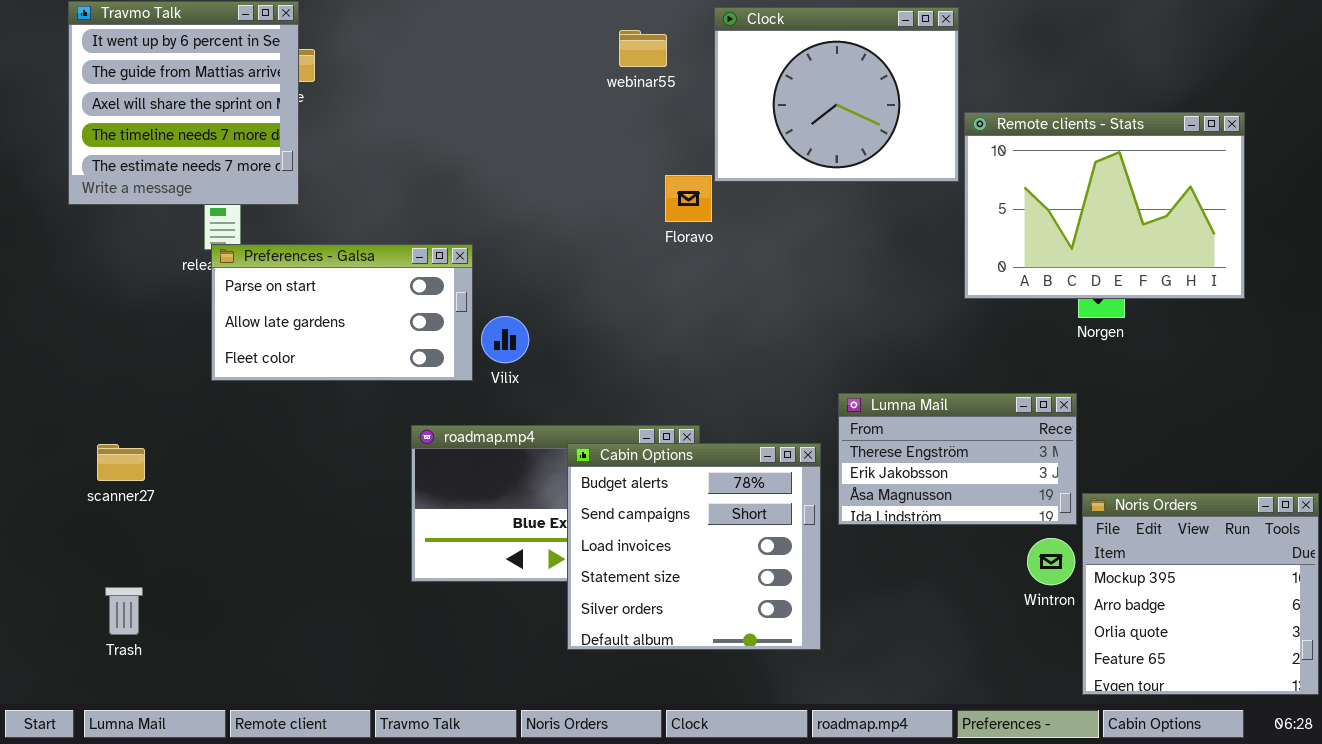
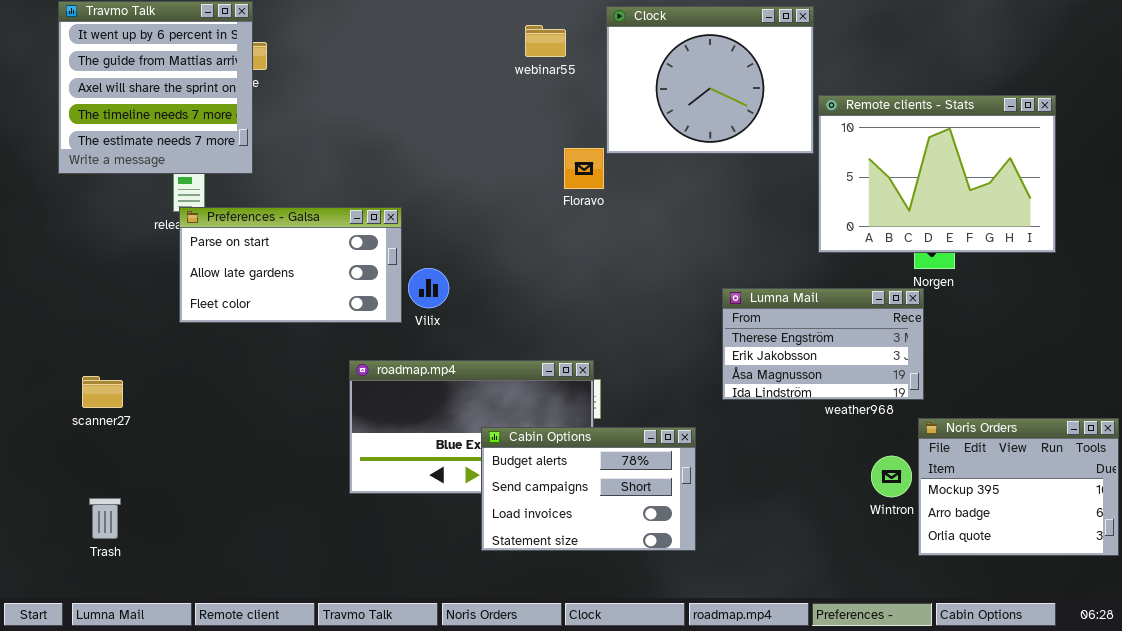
Lumna Mail: [838,393,1077,525] -> [722,288,924,400], moved
Cabin Options: [567,443,821,650] -> [481,427,696,551], resized
Noris Orders: [1082,493,1319,695] -> [918,418,1119,556], resized

